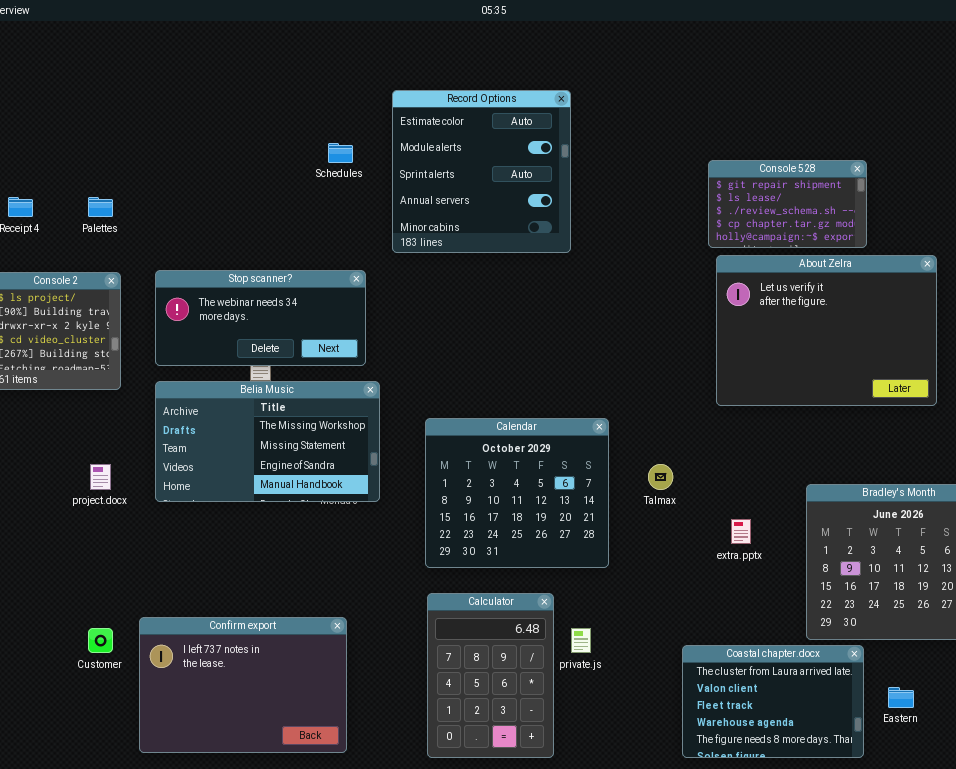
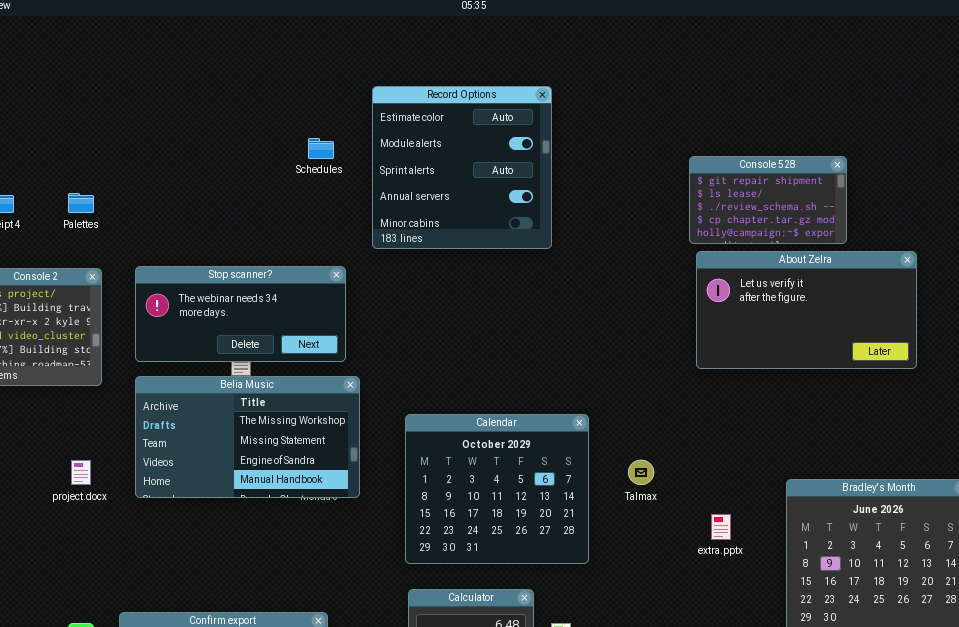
About Zelra: [716,255,937,406] -> [696,251,917,369], resized

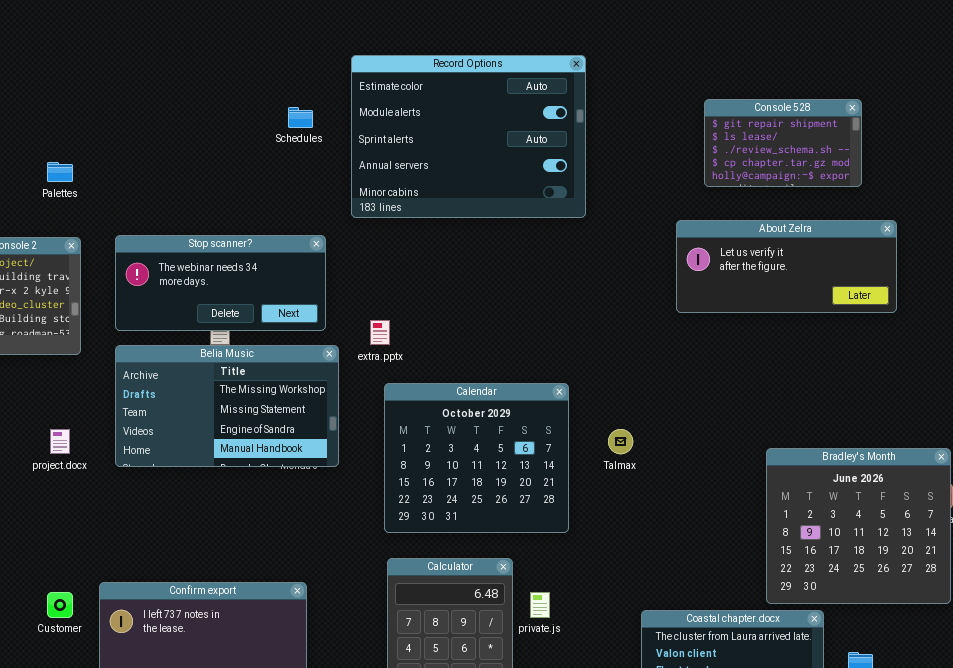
Record Options: [372,86,552,249] -> [351,55,586,218], resized
Console 528: [689,156,847,244] -> [704,99,862,187], moved
About Zelra: [696,251,917,369] -> [676,220,897,313], resized
extra.pptx: [711,514,731,540] -> [370,320,390,345], moved

